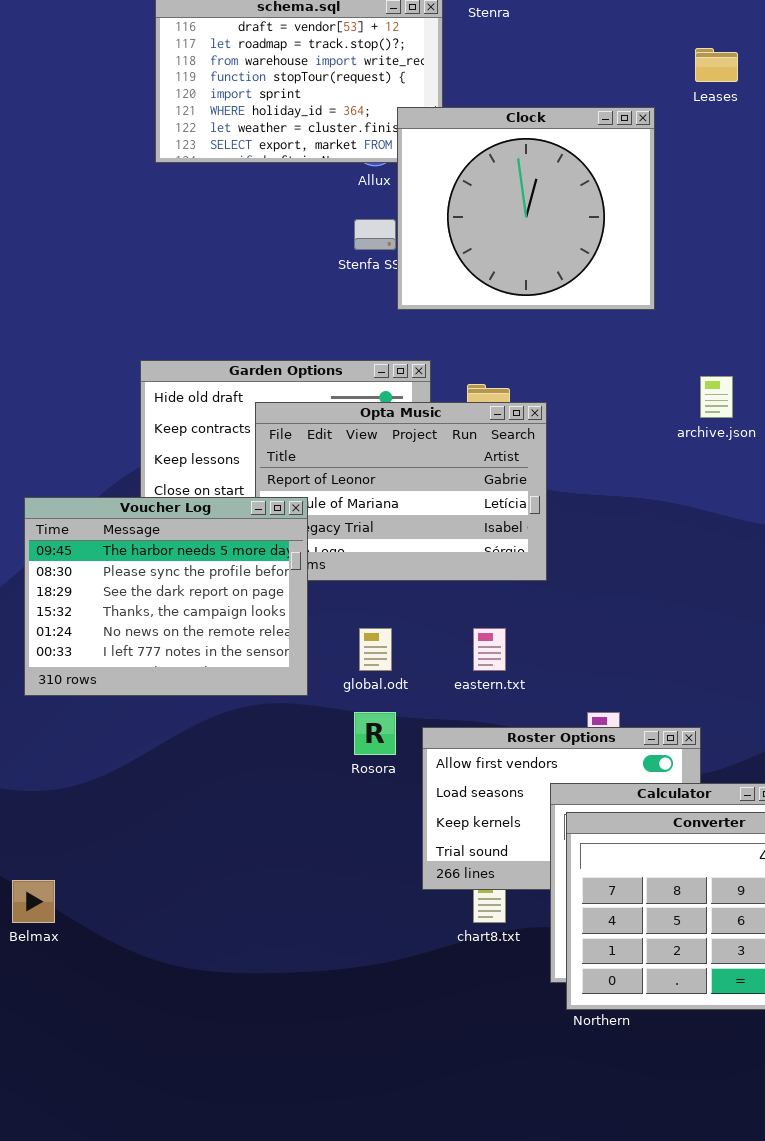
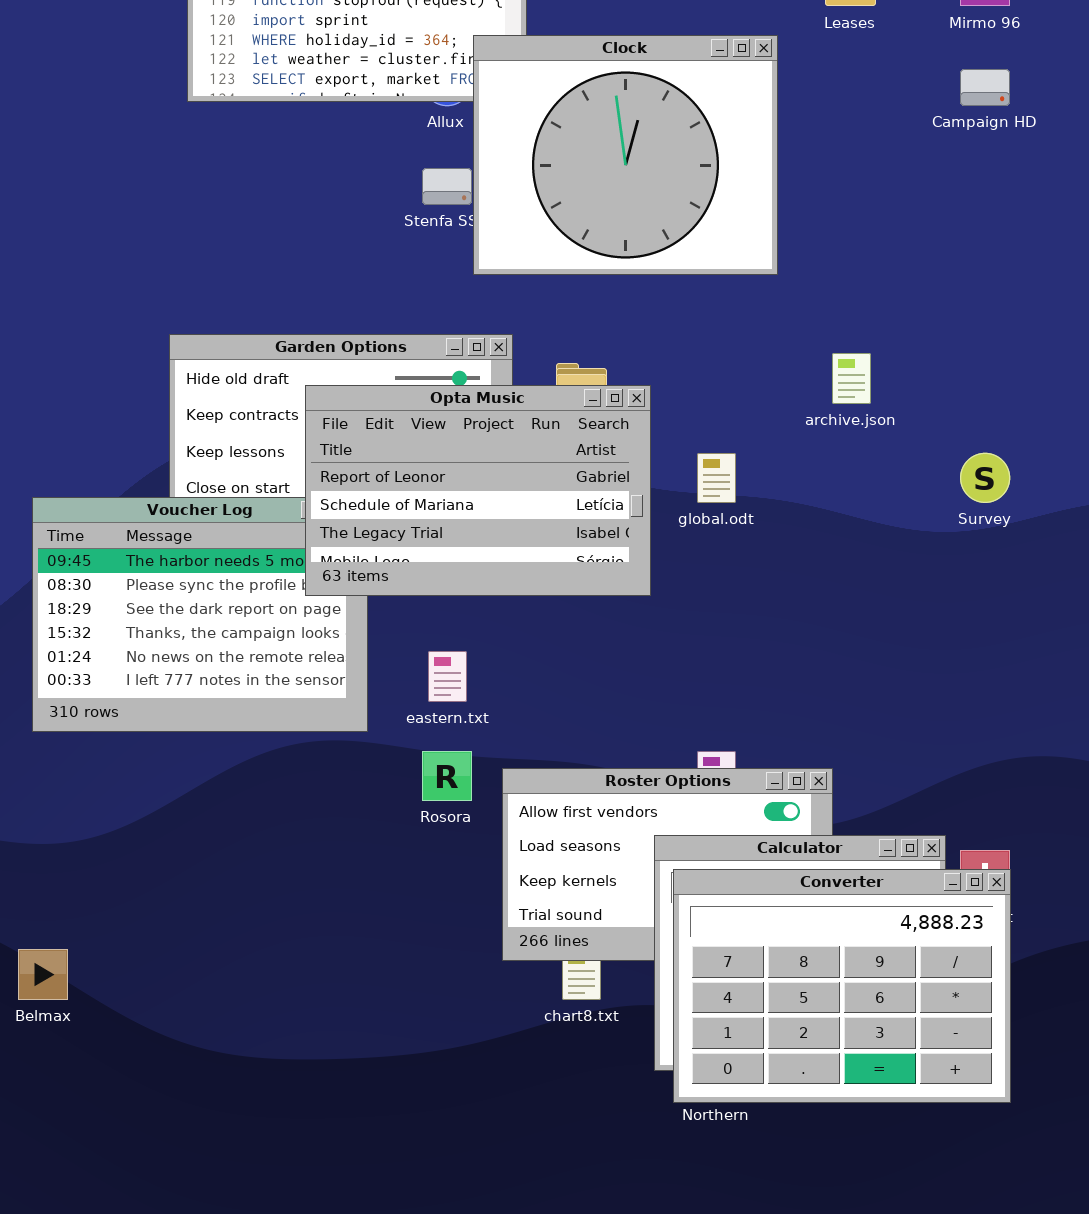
Opta Music: [255,402,547,581] -> [305,385,651,596], raised
global.odt: [359,628,392,671] -> [697,453,736,503], moved
eastern.txt: [473,628,506,671] -> [428,651,467,702], moved

